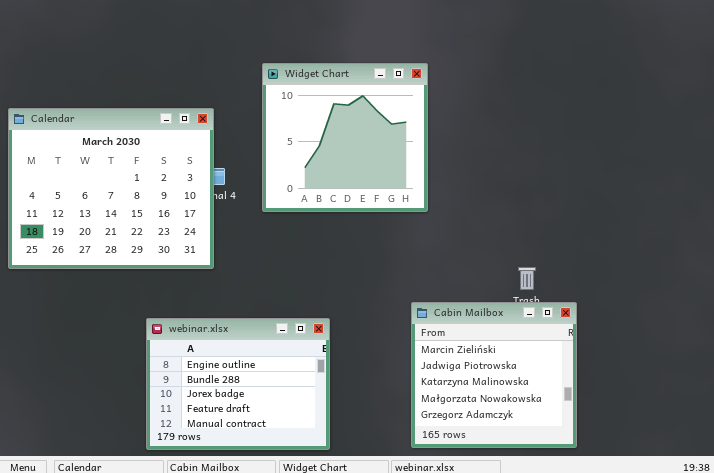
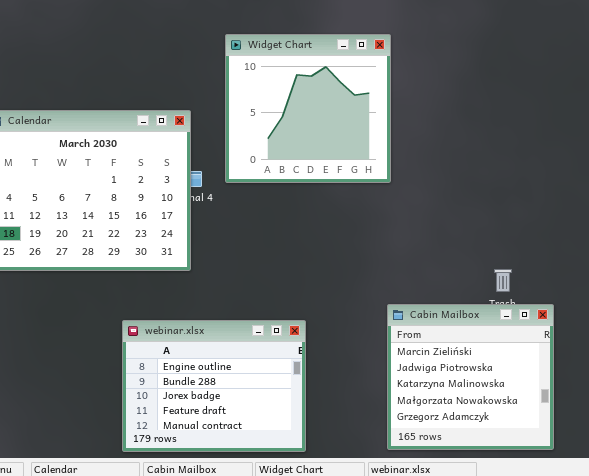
Widget Chart: [262,63,428,212] -> [225,34,391,183], moved

